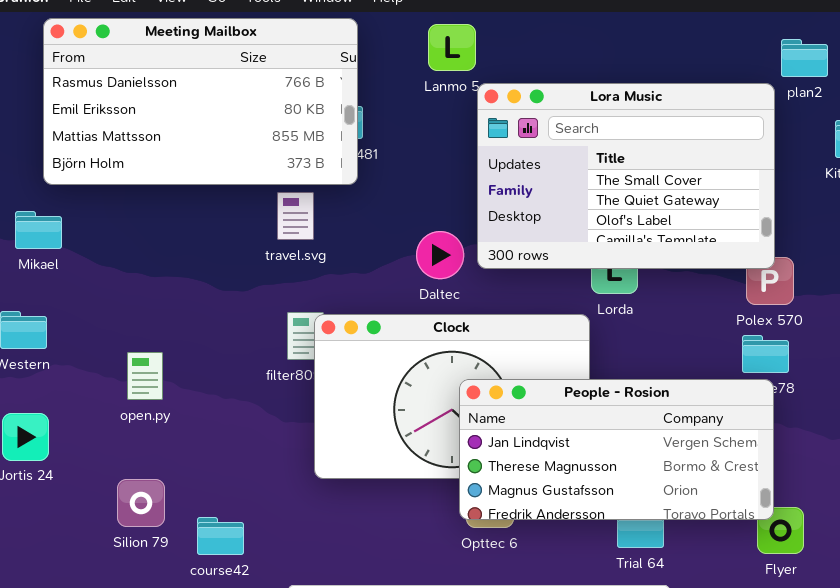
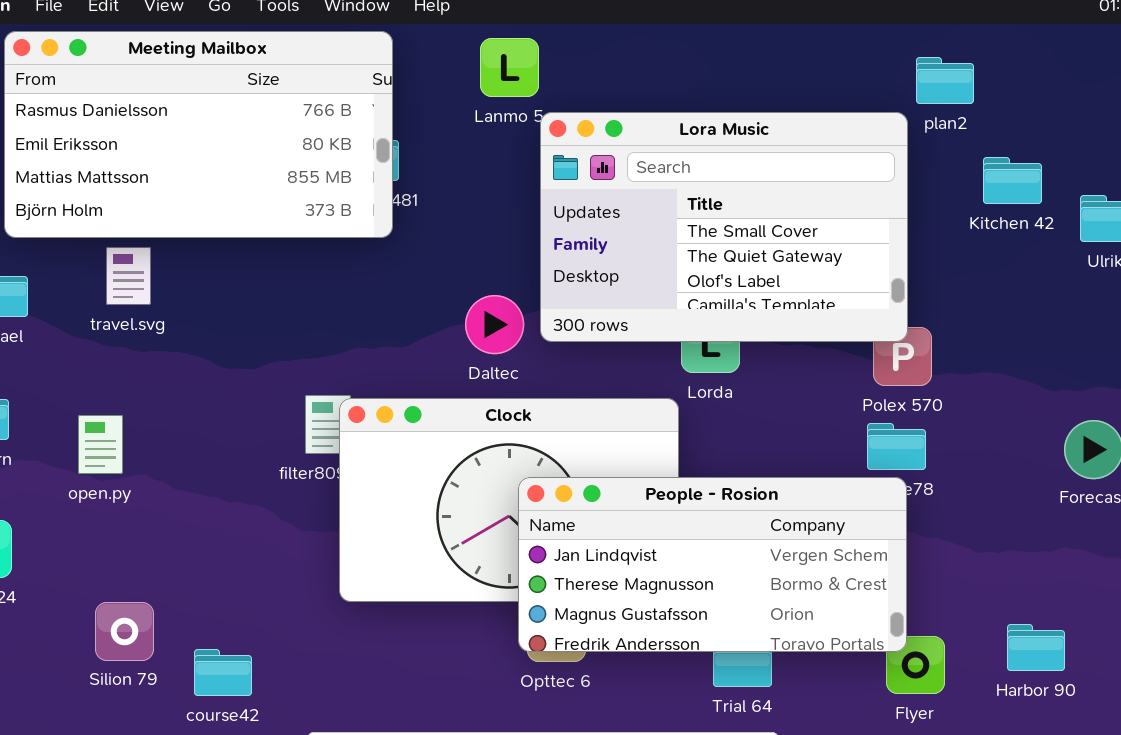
travel.svg: [277,192,314,240] -> [106,247,151,305], moved
open.py: [127,352,163,400] -> [78,415,123,474], moved

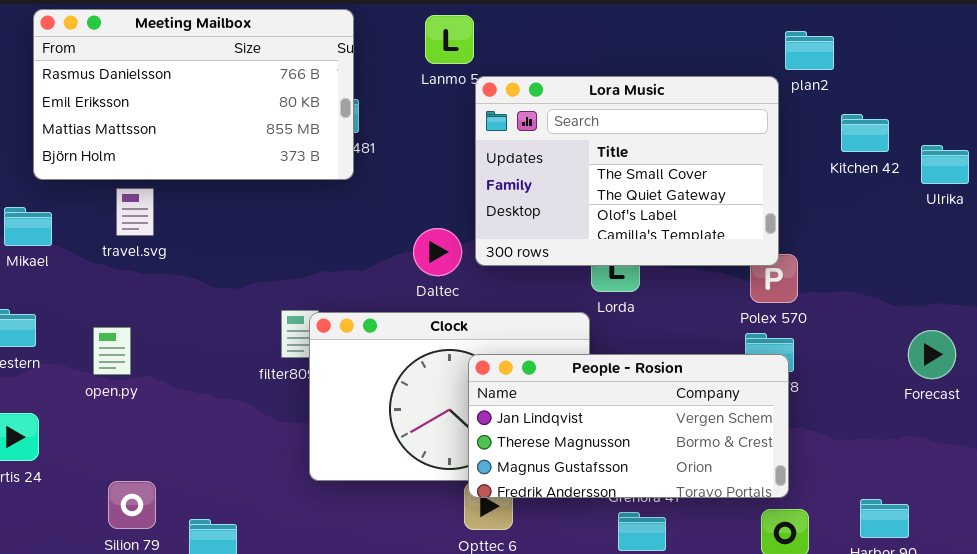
People - Rosion: [518,477,907,652] -> [468,354,789,498], moved

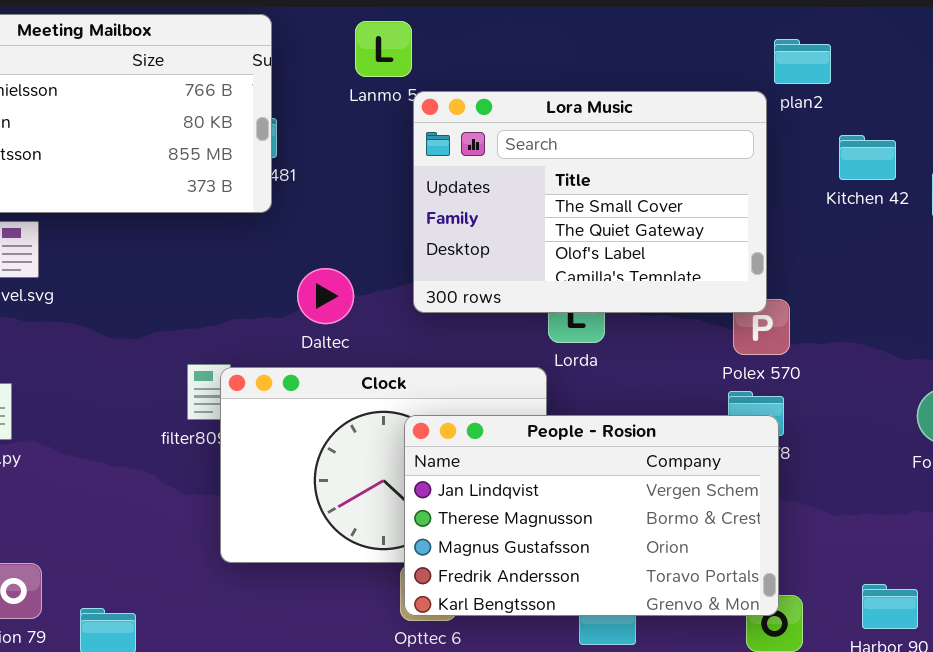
Daltec: [413,228,462,276] -> [297,268,354,324], moved
People - Rosion: [468,354,789,498] -> [404,415,779,616], resized

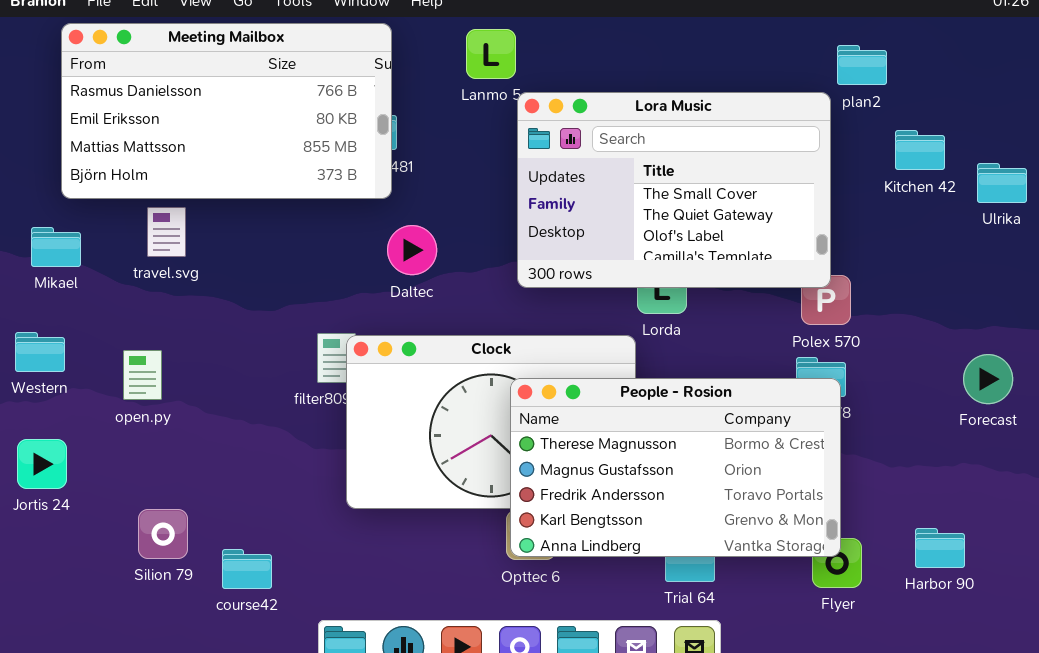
Daltec: [297,268,354,324] -> [387,225,437,275], moved
People - Rosion: [404,415,779,616] -> [510,378,841,557], scrolled down 1 row

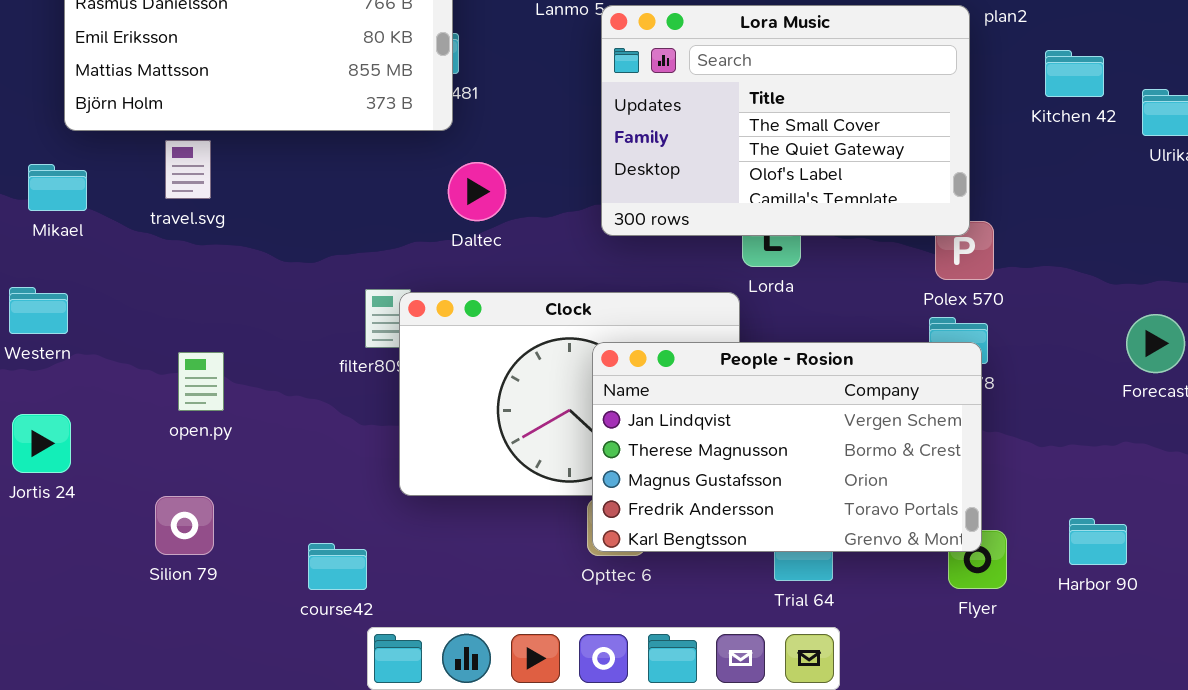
open.py: [123,350,162,400] -> [178,352,224,411], moved
People - Rosion: [510,378,841,557] -> [592,342,982,552], scrolled up 1 row
course42: [222,549,272,589] -> [308,543,367,590], moved

